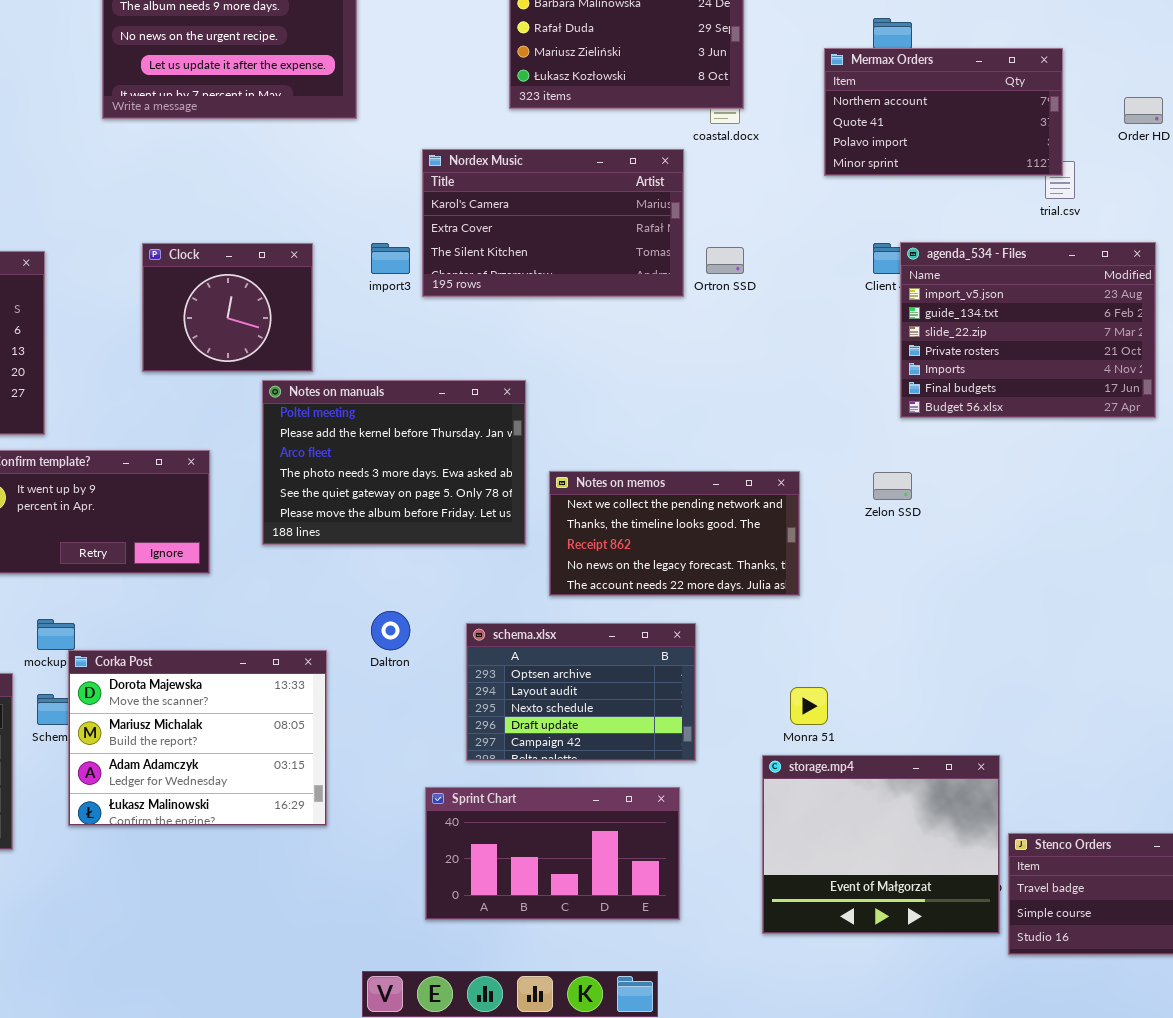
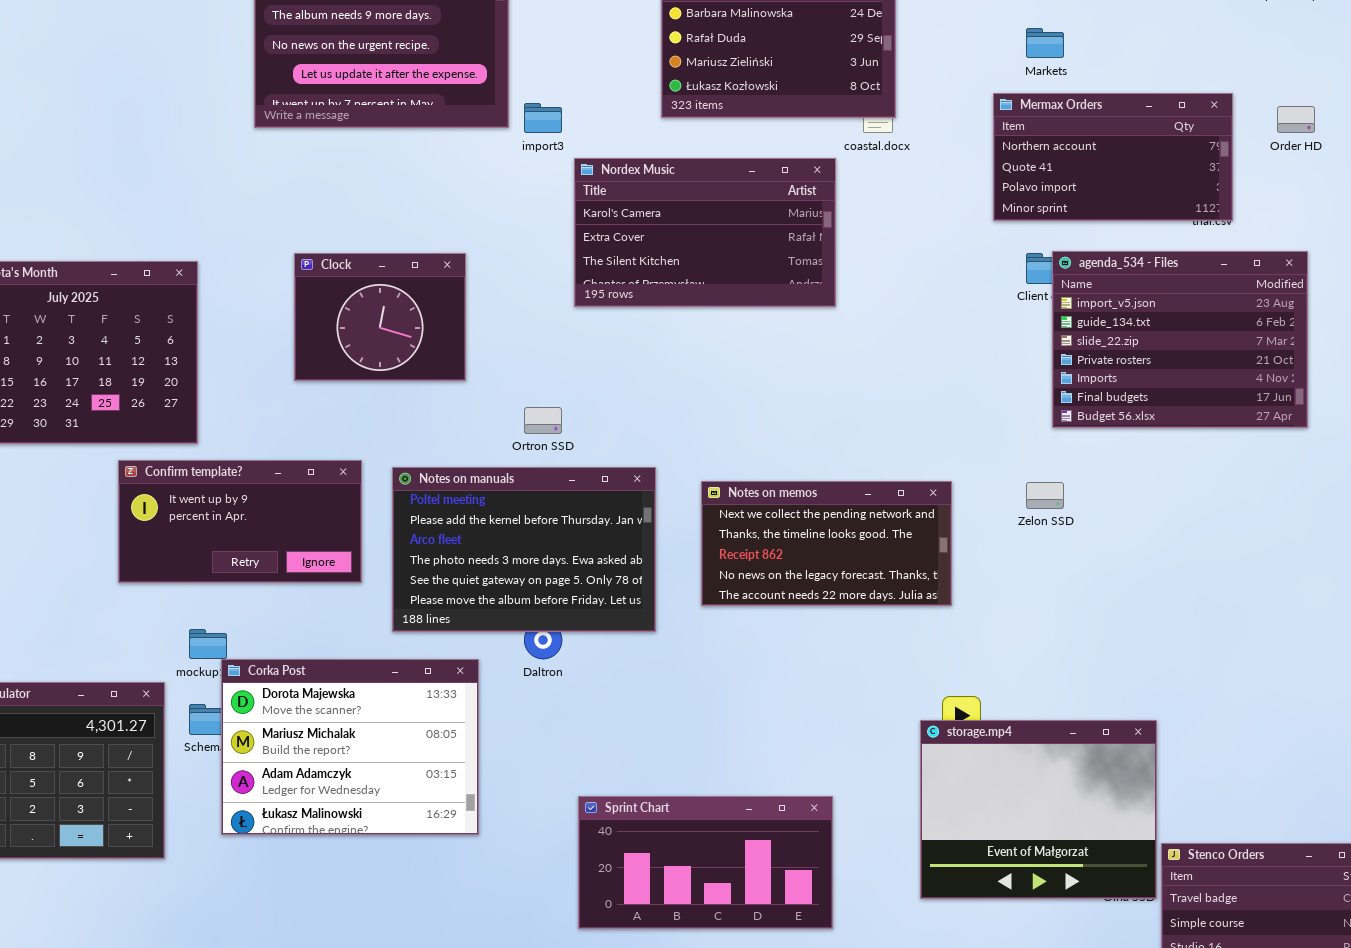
Mermax Orders: [824,48,1063,176] -> [993,93,1233,221], moved
import3: [371,243,410,274] -> [524,103,562,133], moved
Ortron SSD: [706,247,744,274] -> [524,407,562,434], moved
Notes on manuals: [262,380,526,545] -> [392,467,656,632], moved
schema.xlsx: [466,623,696,761] -> none, closed
storage.mp4: [762,755,1000,934] -> [920,720,1157,899], moved

